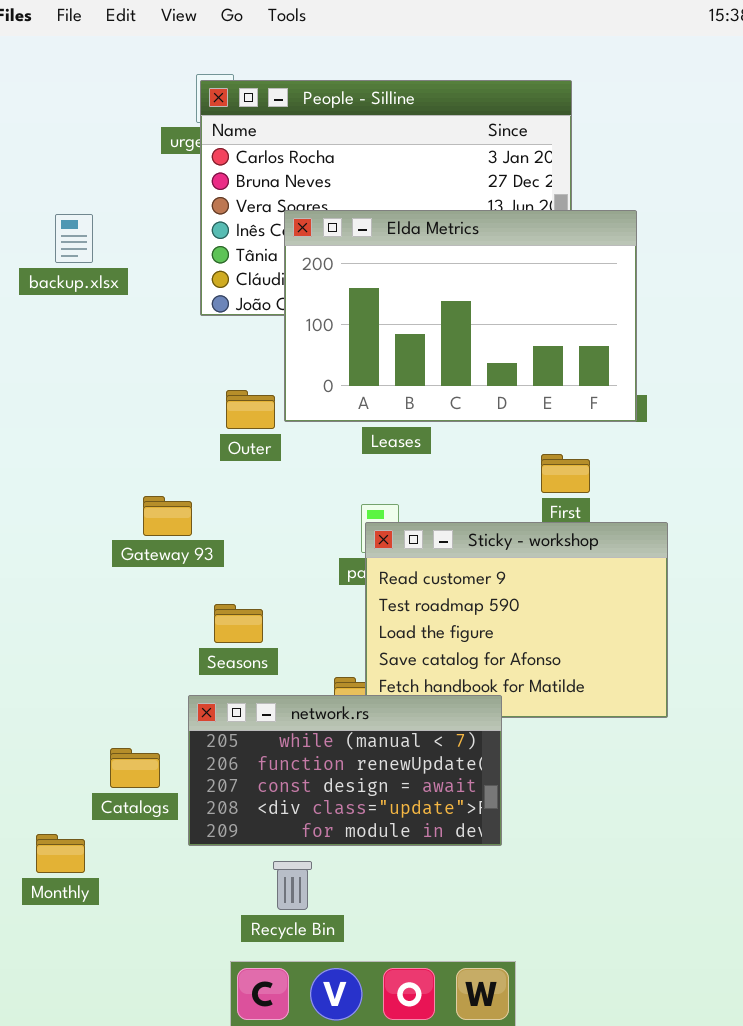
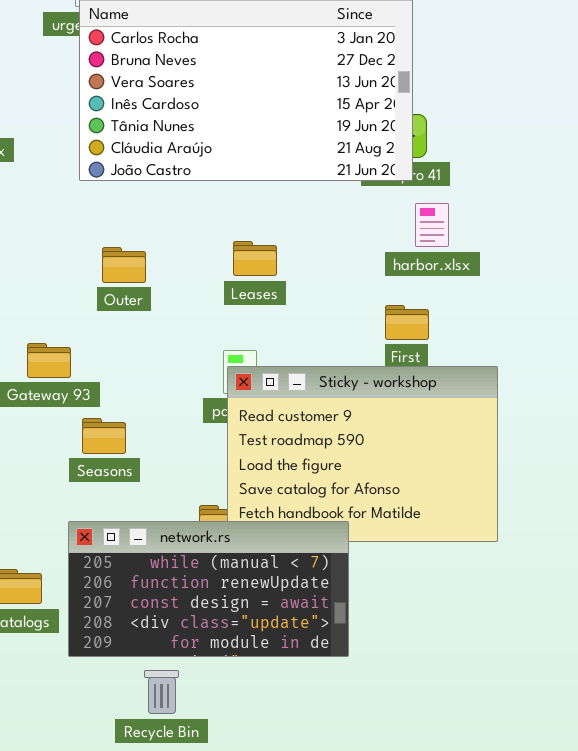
Elda Metrics: [284,210,637,422] -> none, closed
Seasons: [214,604,263,643] -> [82,418,126,454], moved

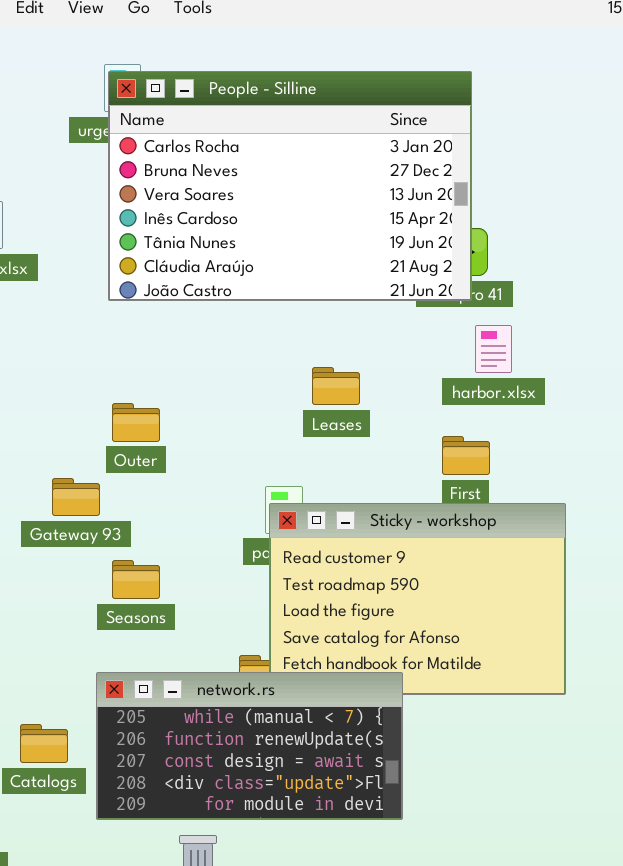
Leases: [233,241,277,276] -> [312,367,360,405], moved
Outer: [102,247,146,283] -> [112,403,160,442], moved

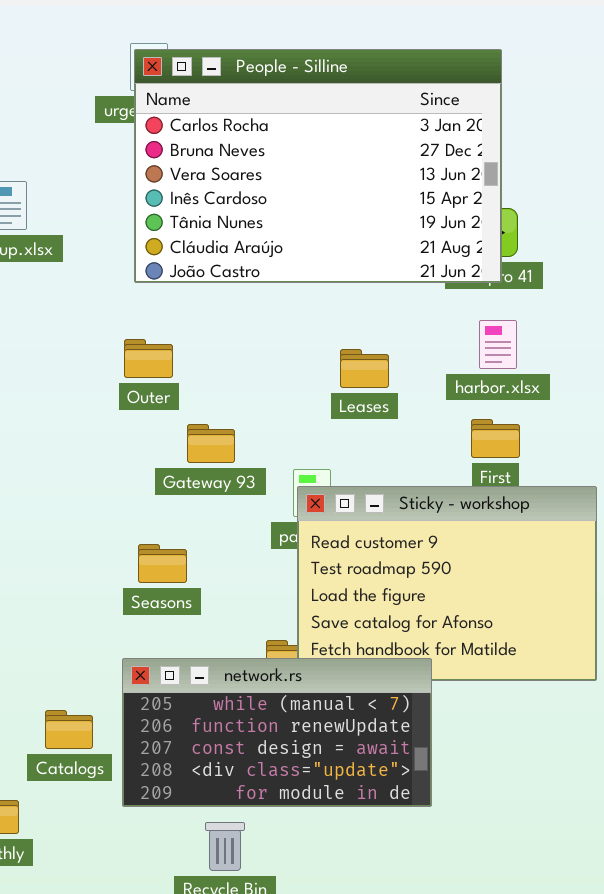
harbor.xlsx: [475,325,512,373] -> [479,320,517,369], moved
Outer: [112,403,160,442] -> [124,339,173,378], moved
Gateway 93: [52,478,100,516] -> [187,424,235,463], moved

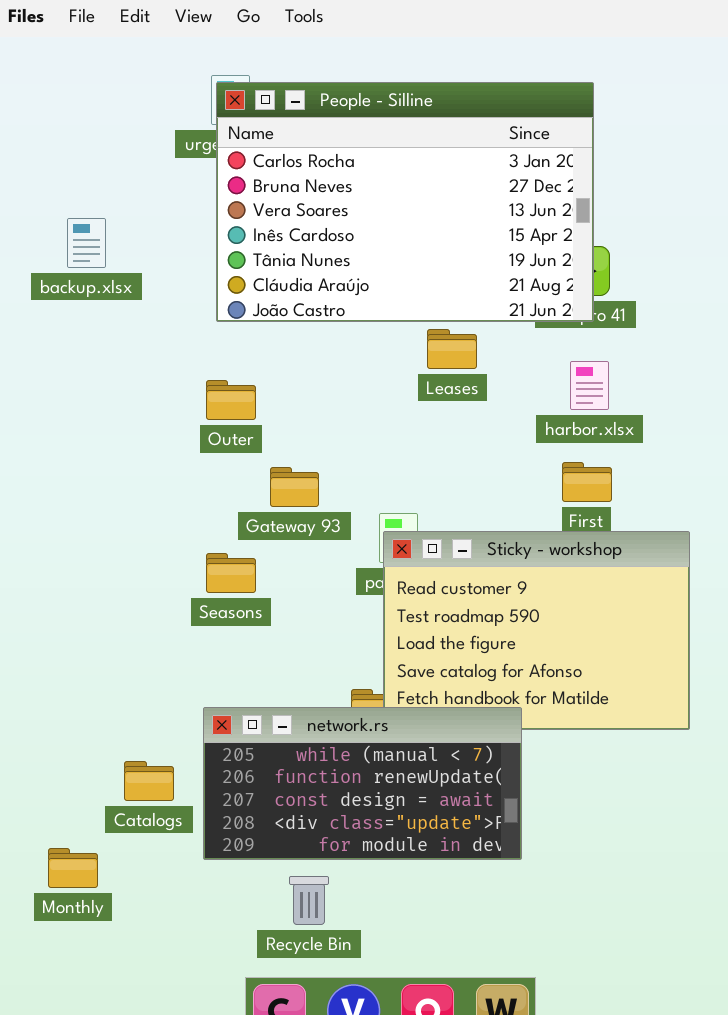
Leases: [340,349,389,388] -> [427,329,477,369], moved
Seasons: [138,544,187,583] -> [206,553,256,593], moved

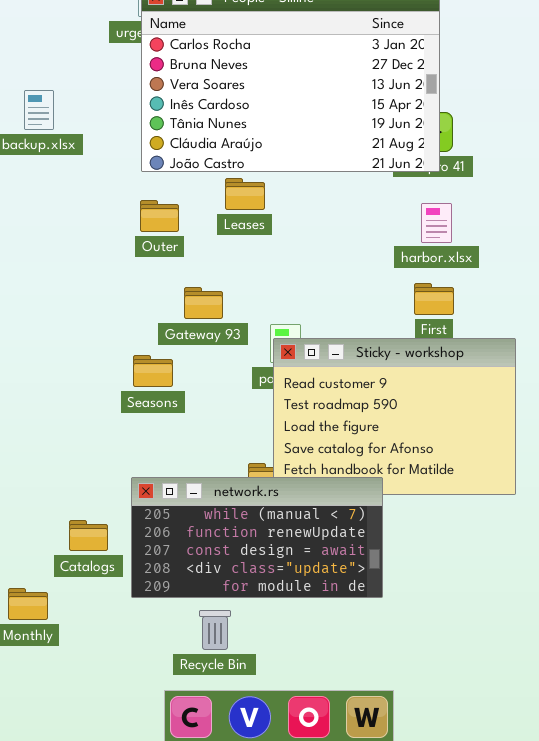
Leases: [427,329,477,369] -> [225,178,265,210], moved
Outer: [206,380,256,420] -> [140,200,179,232], moved

